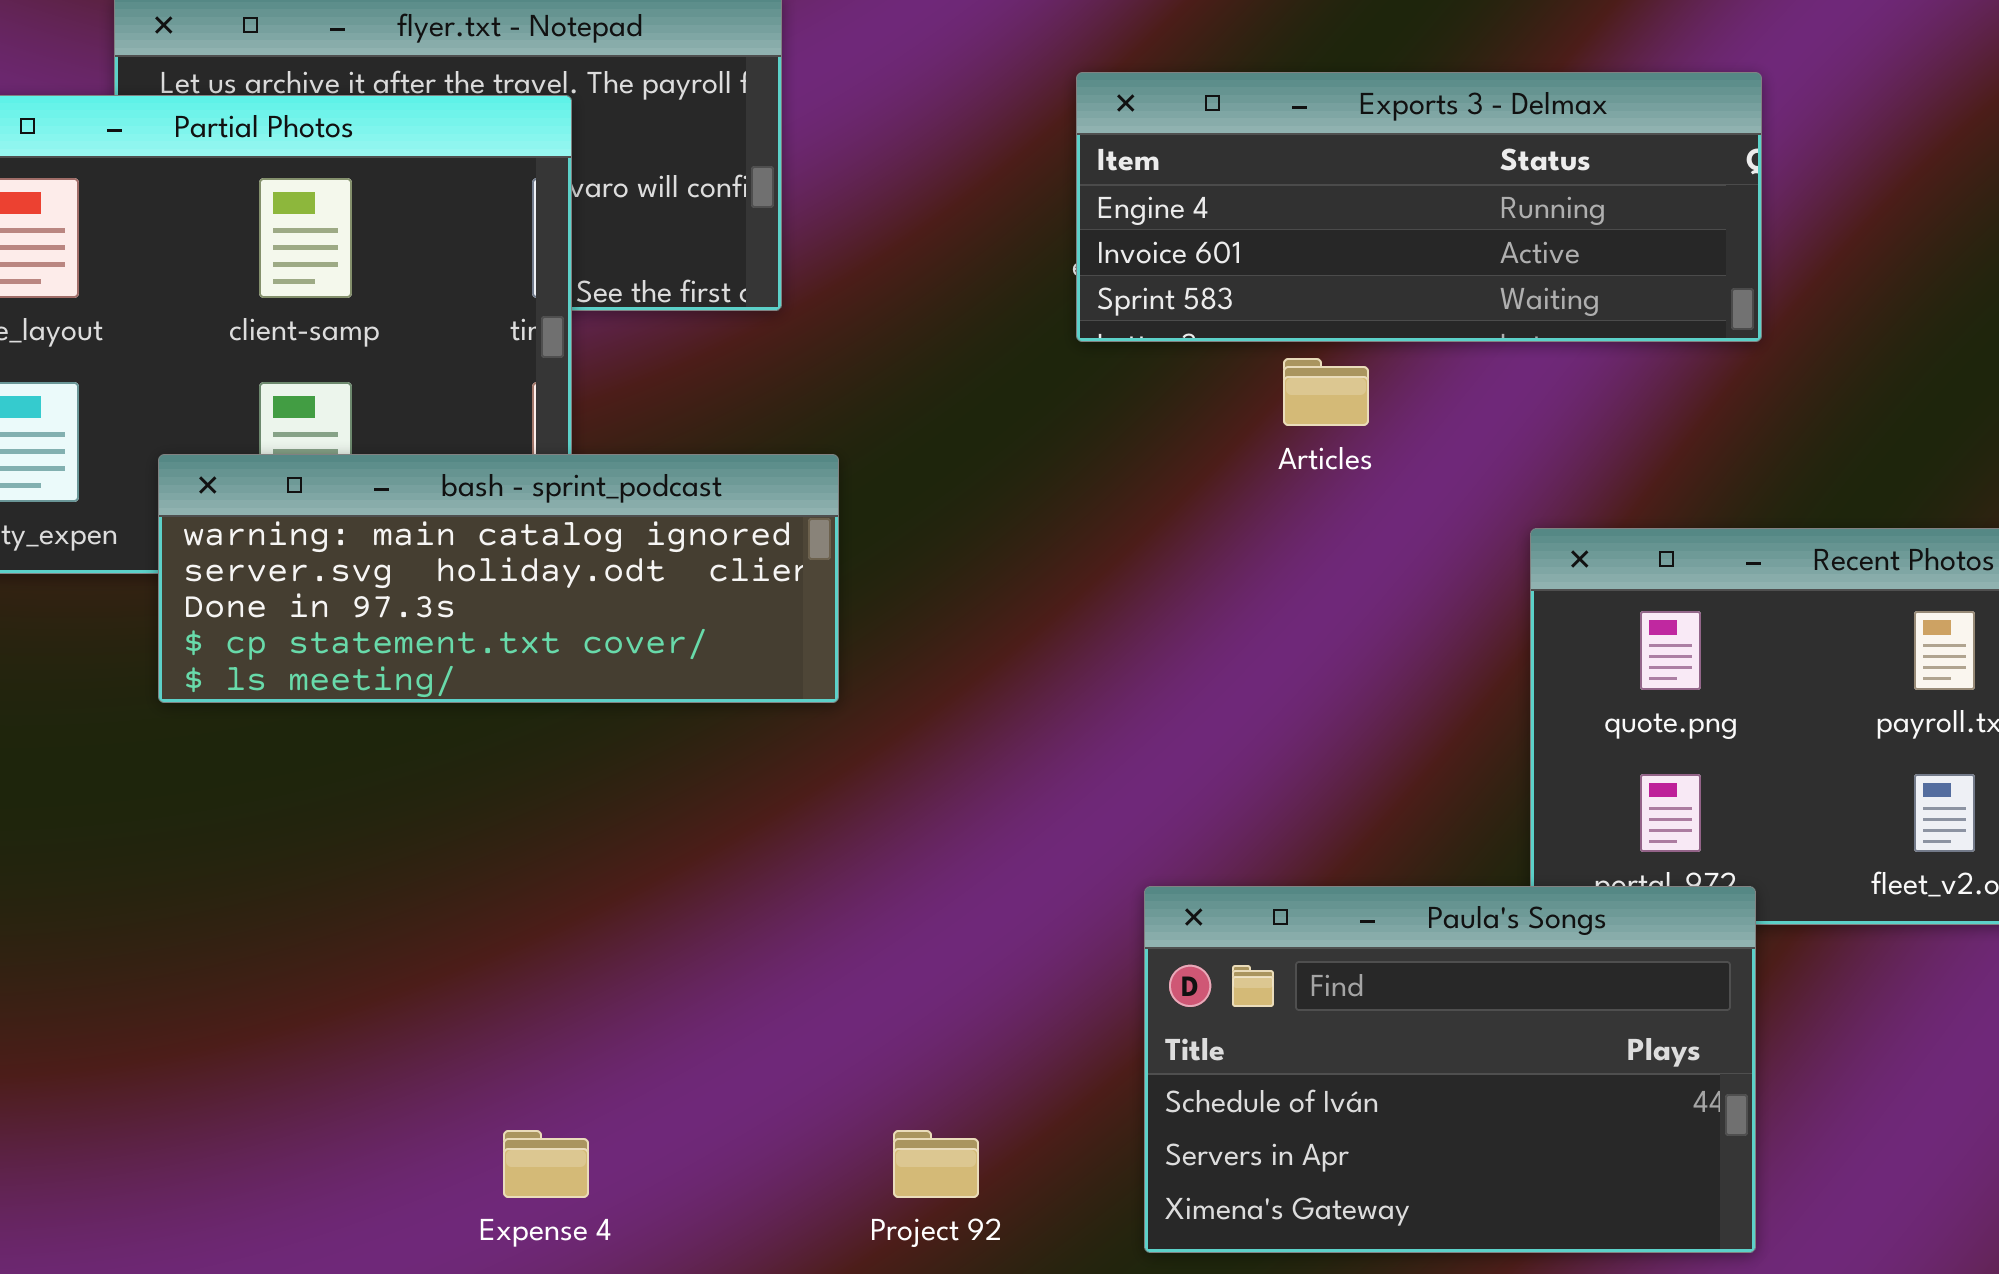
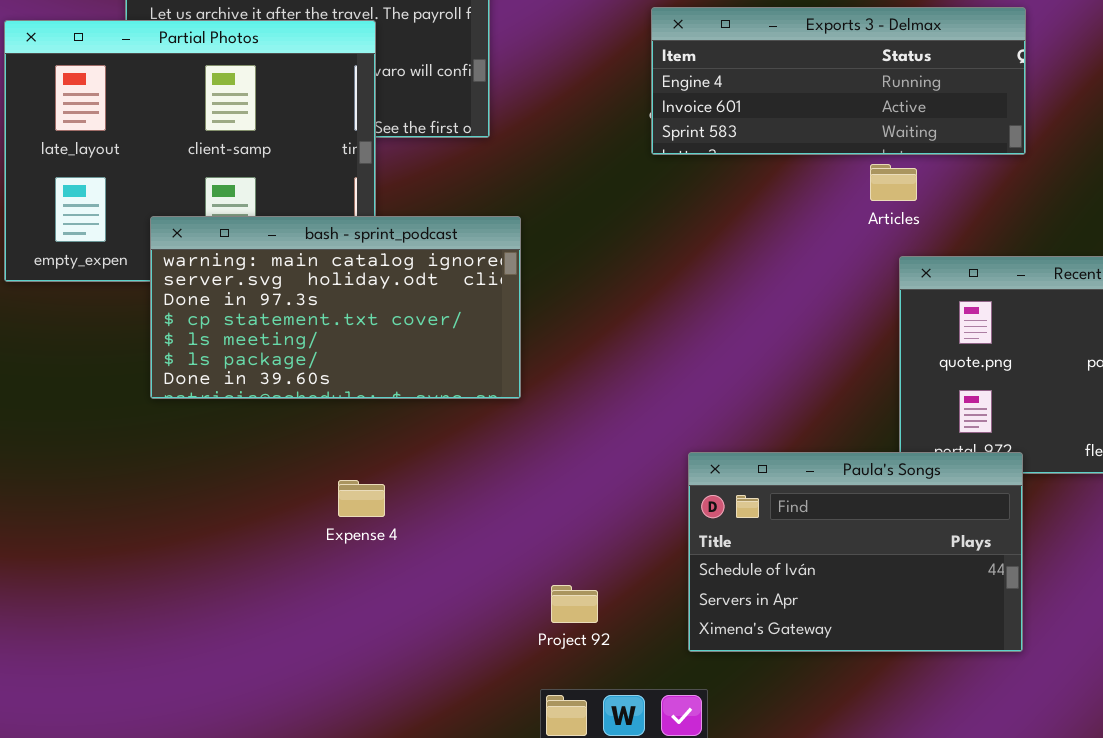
Articles: [1283,358,1369,426] -> [870,164,917,201], moved
bash - sprint_podcast: [158,454,839,703] -> [150,216,521,399], resized
Expense 4: [503,1130,589,1198] -> [338,480,385,517], moved

